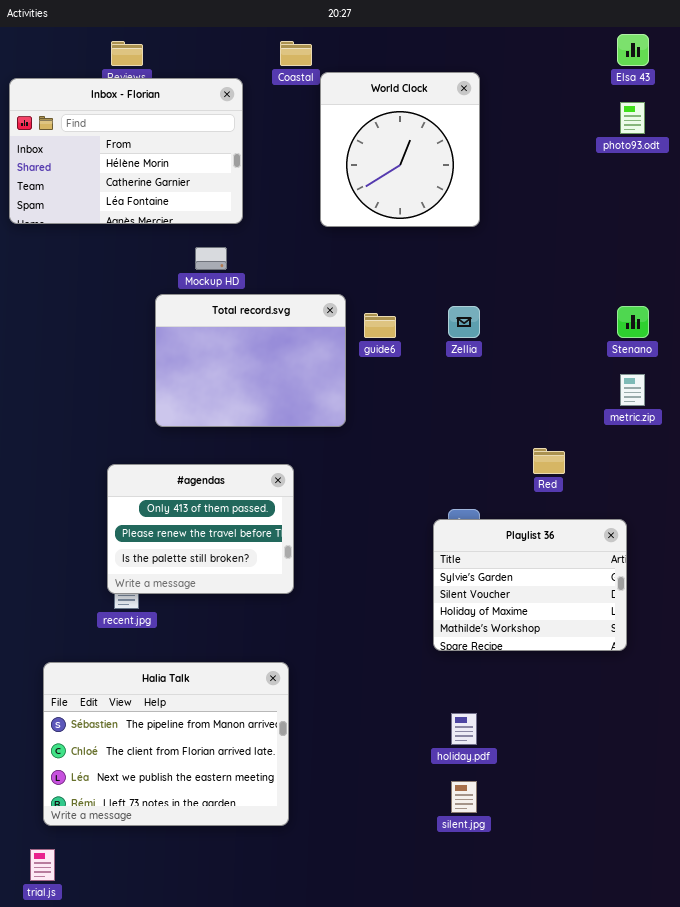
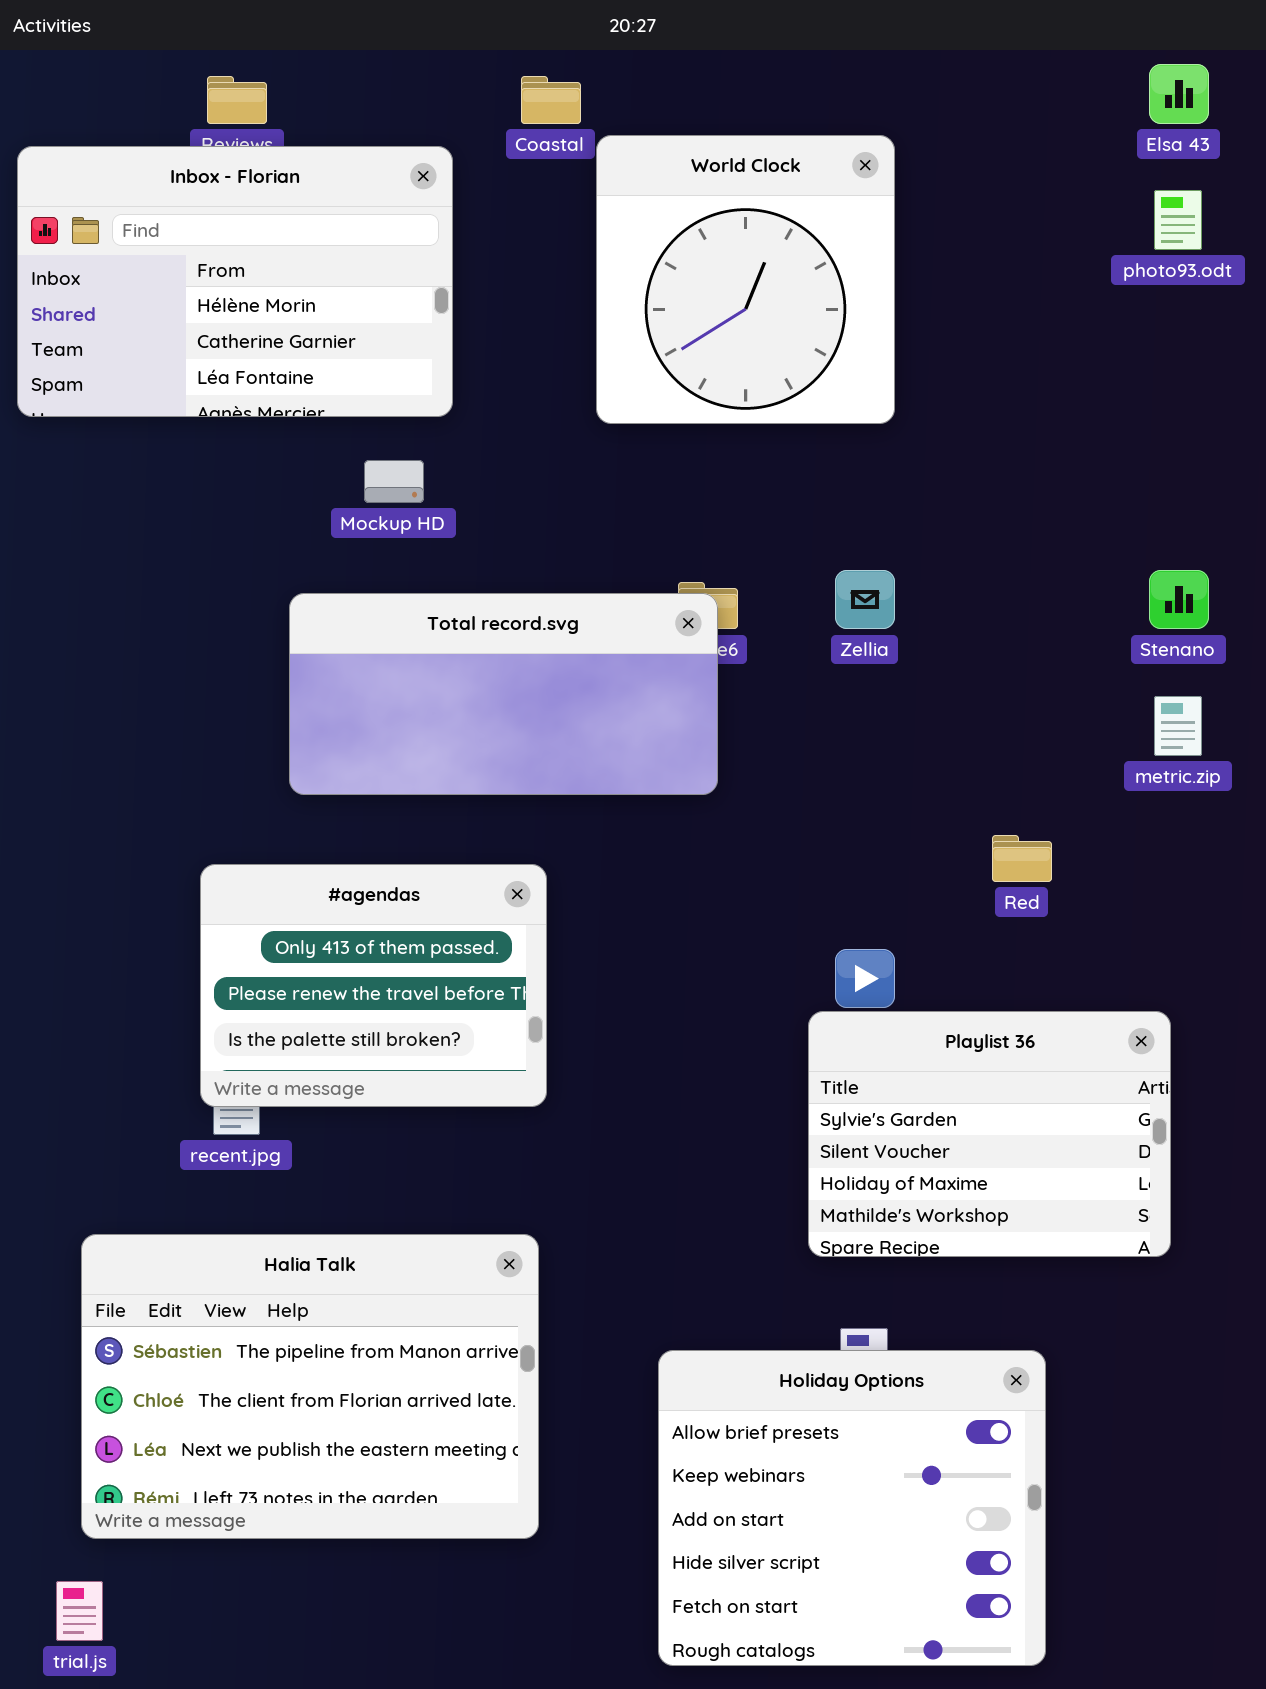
Total record.svg: [155,294,346,427] -> [289,593,718,795], resized
Playlist 36: [433,519,627,651] -> [808,1011,1171,1257], moved
Holiday Options: none -> [658,1350,1046,1666], opened

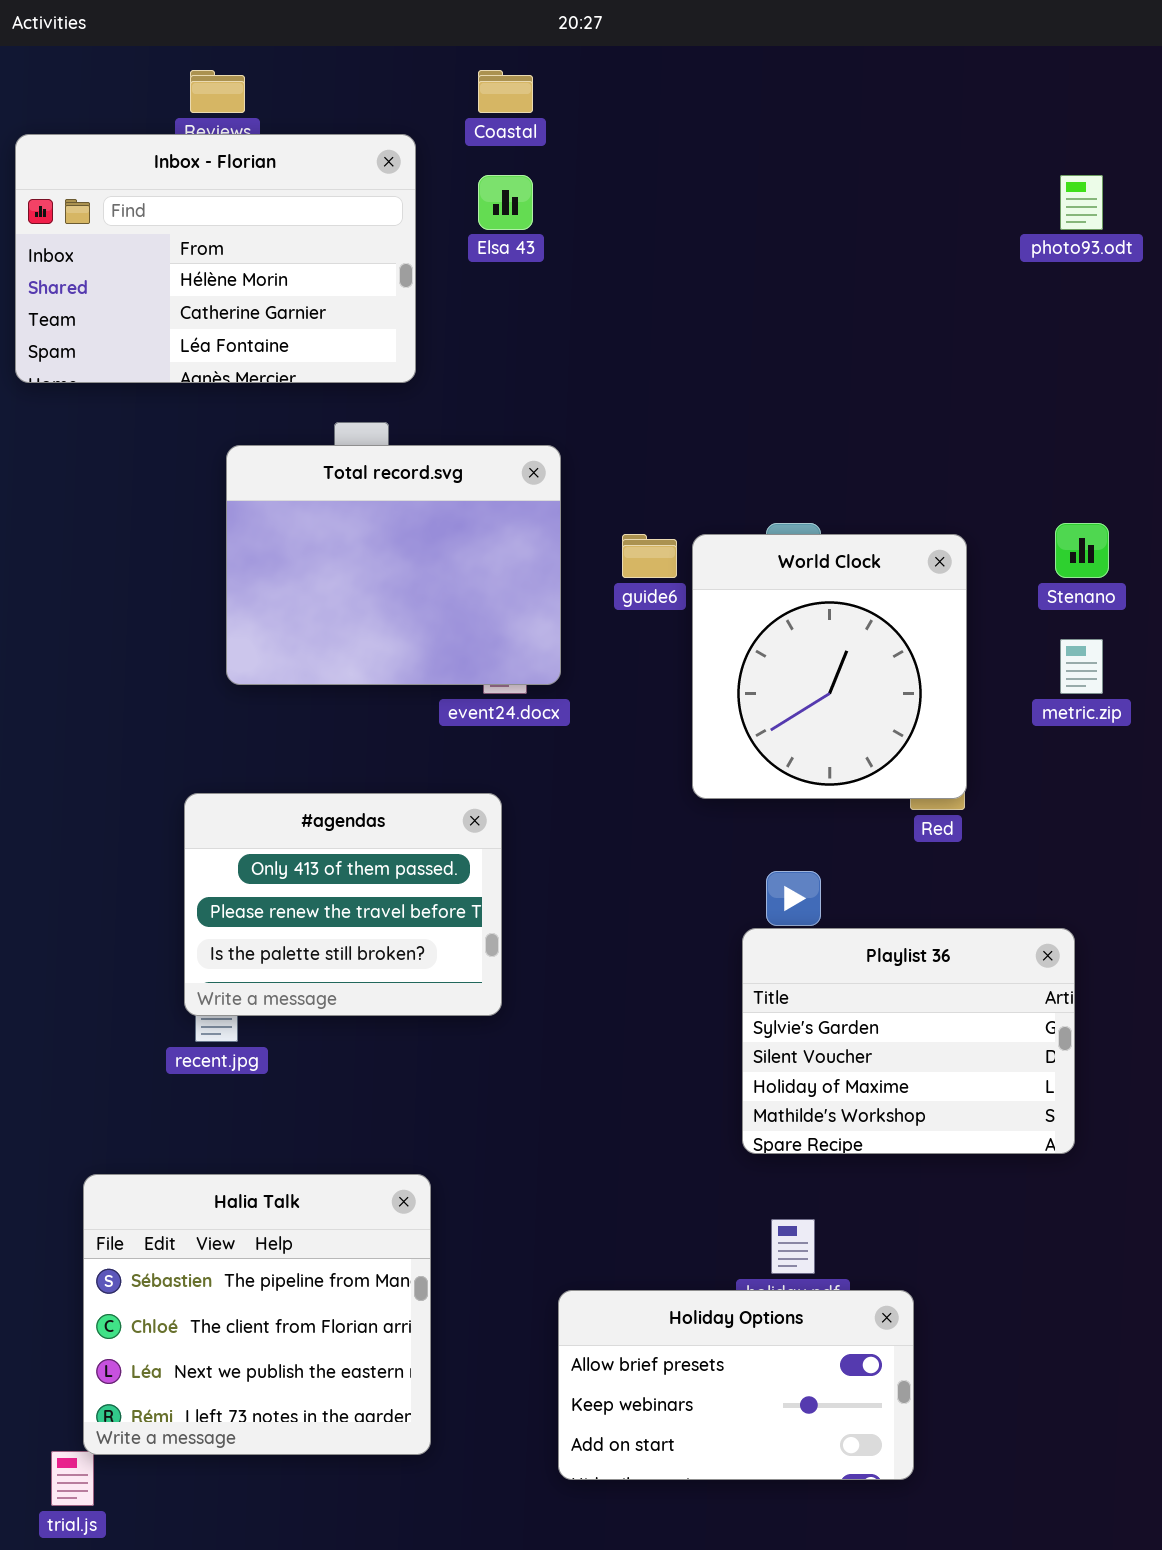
Elsa 43: [1149,64,1209,124] -> [478,175,533,230], moved
World Clock: [596,135,895,424] -> [692,534,967,799], moved
Total record.svg: [289,593,718,795] -> [226,445,561,685], moved, resized
Halia Talk: [81,1234,539,1539] -> [83,1174,431,1455], moved, resized
Holiday Options: [658,1350,1046,1666] -> [558,1290,914,1480], moved, resized

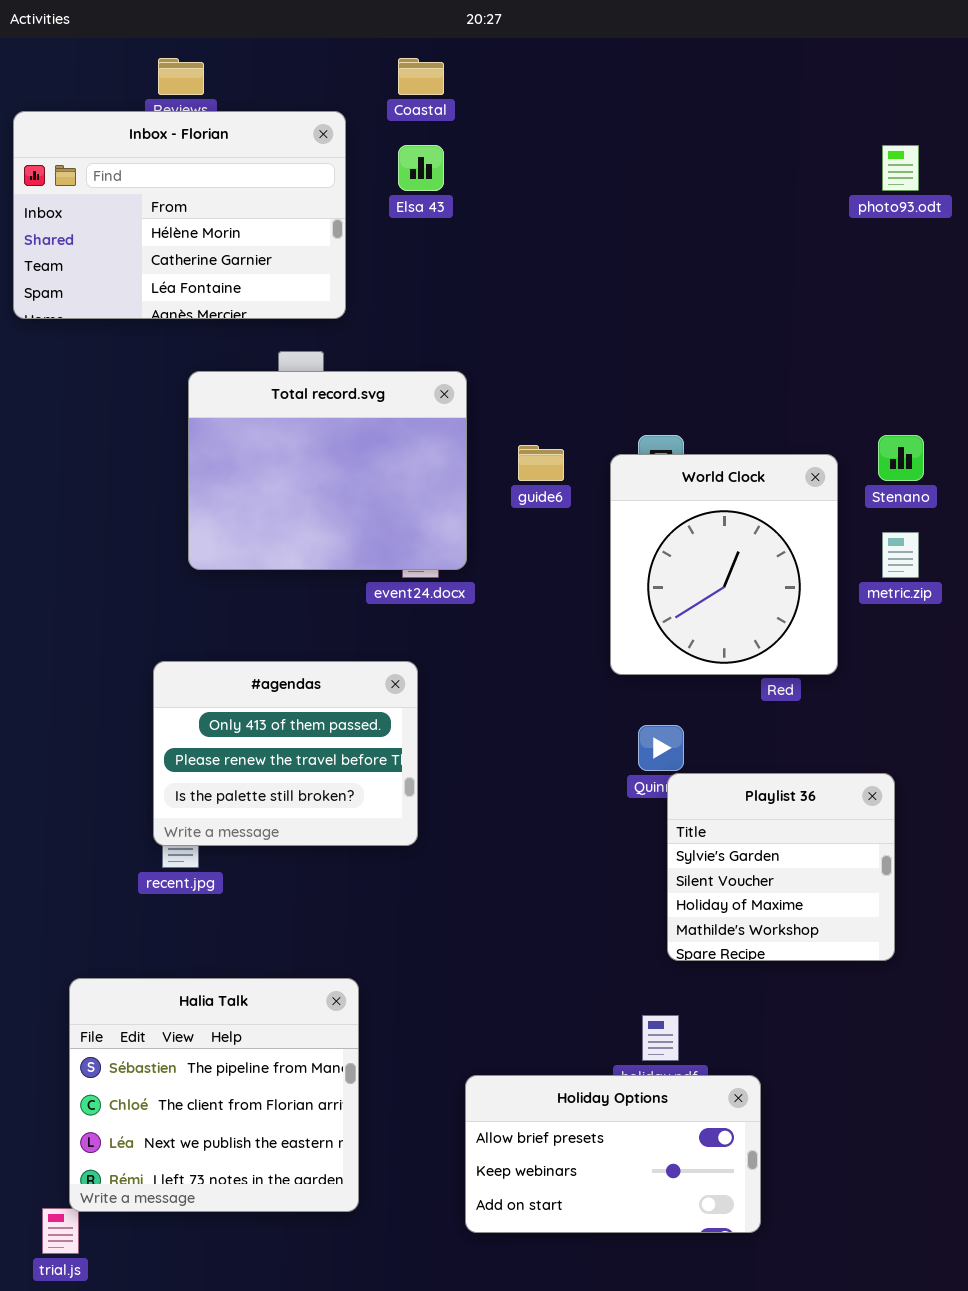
World Clock: [692,534,967,799] -> [610,454,838,675], moved
Playlist 36: [742,928,1075,1154] -> [667,773,895,961], resized

